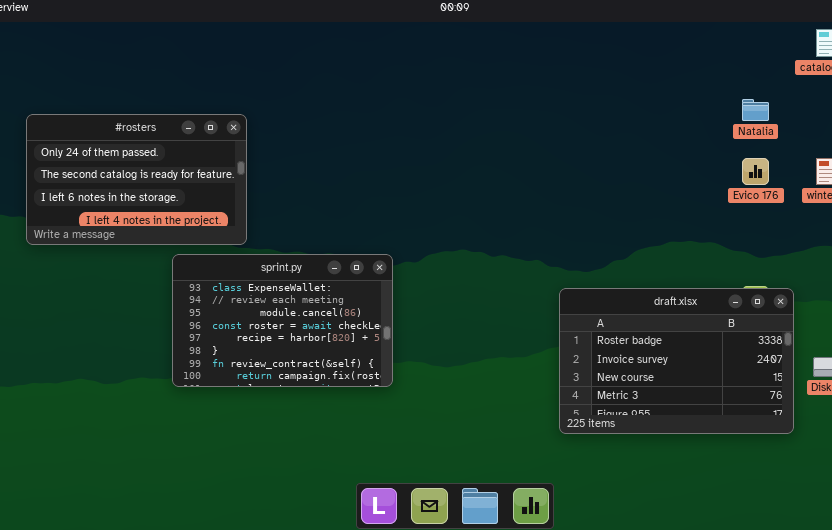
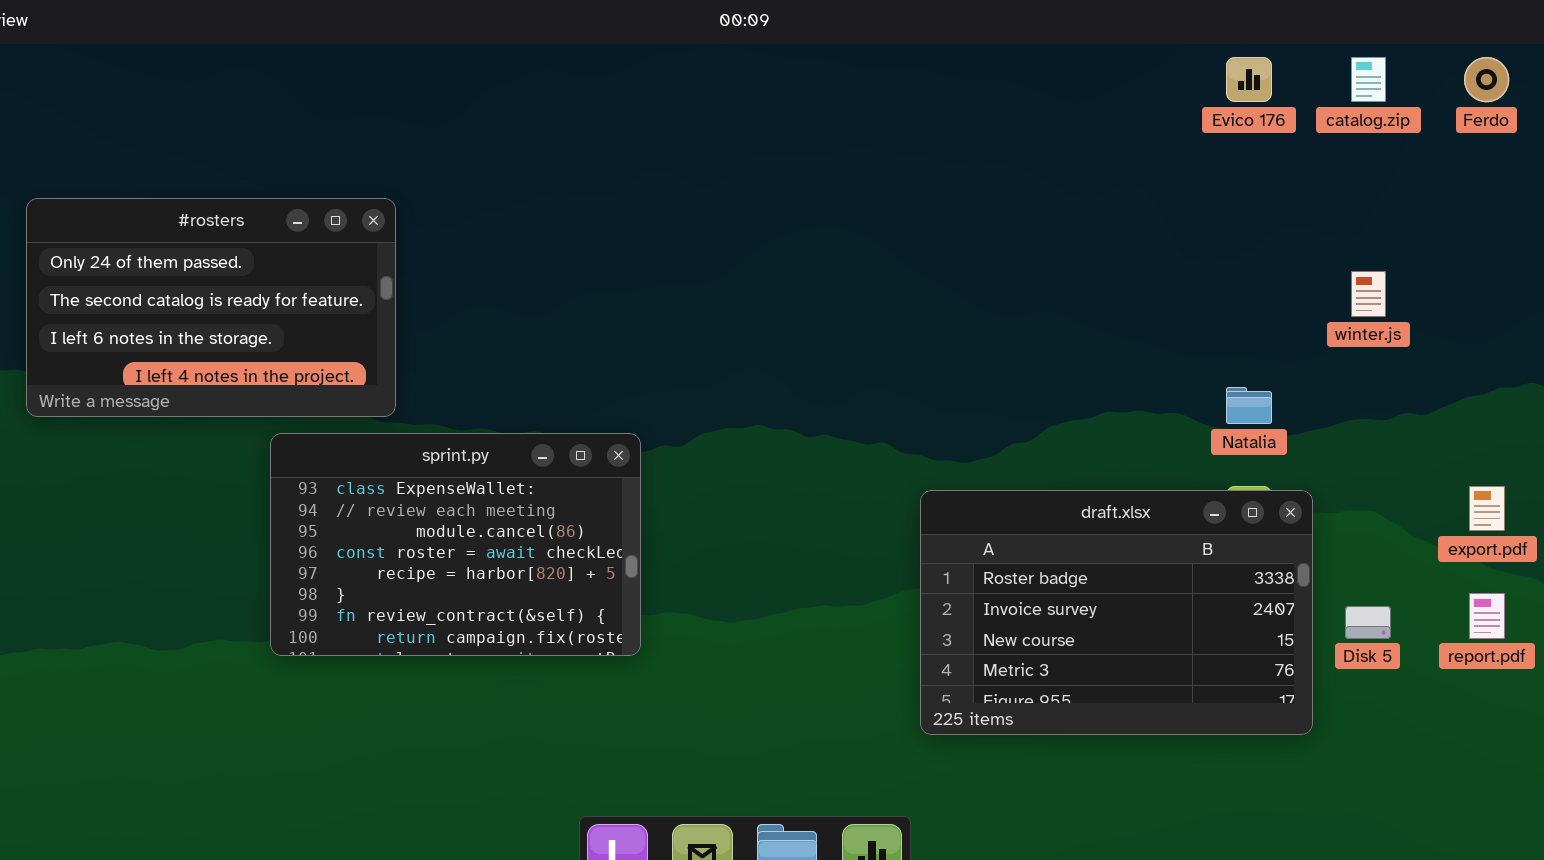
Natalia: [742,99,769,121] -> [1226,387,1272,424], moved
Evico 176: [742,158,769,185] -> [1226,57,1272,102], moved

